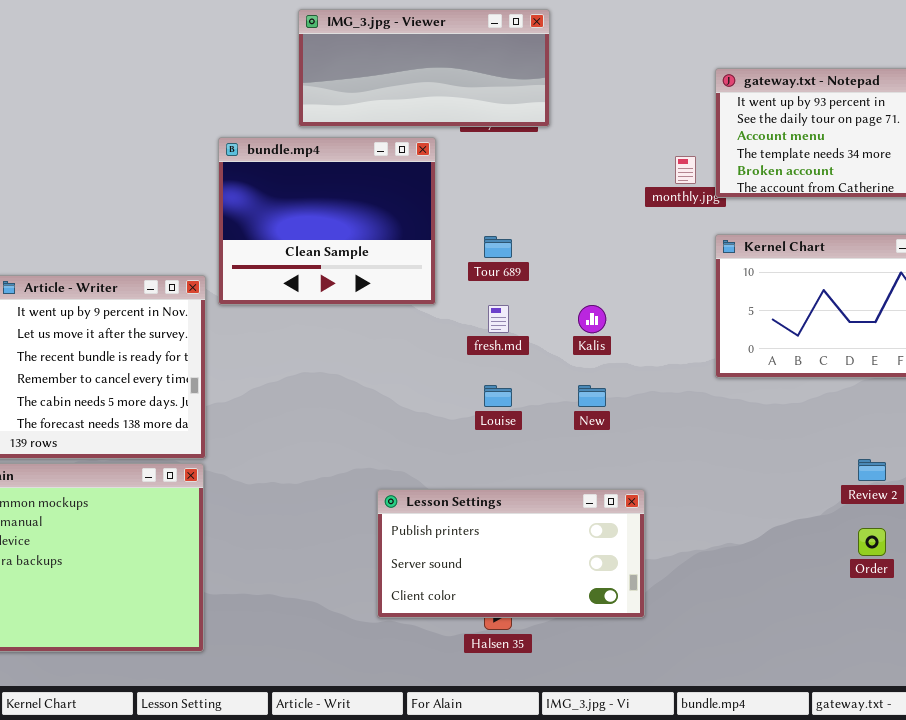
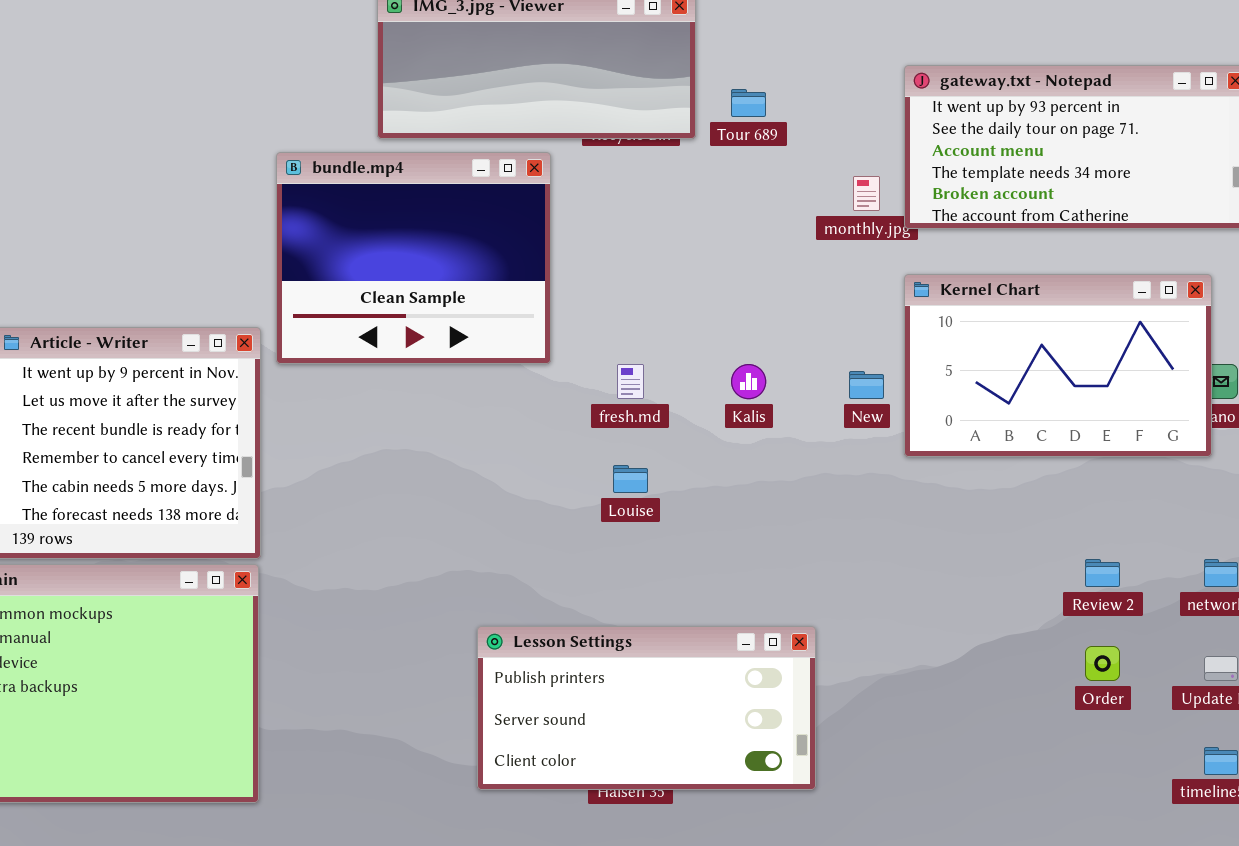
Tour 689: [484,236,512,258] -> [731,89,766,117], moved
New: [578,385,606,407] -> [849,371,884,399], moved
Lesson Settings: [377,489,645,618] -> [477,626,816,790], moved

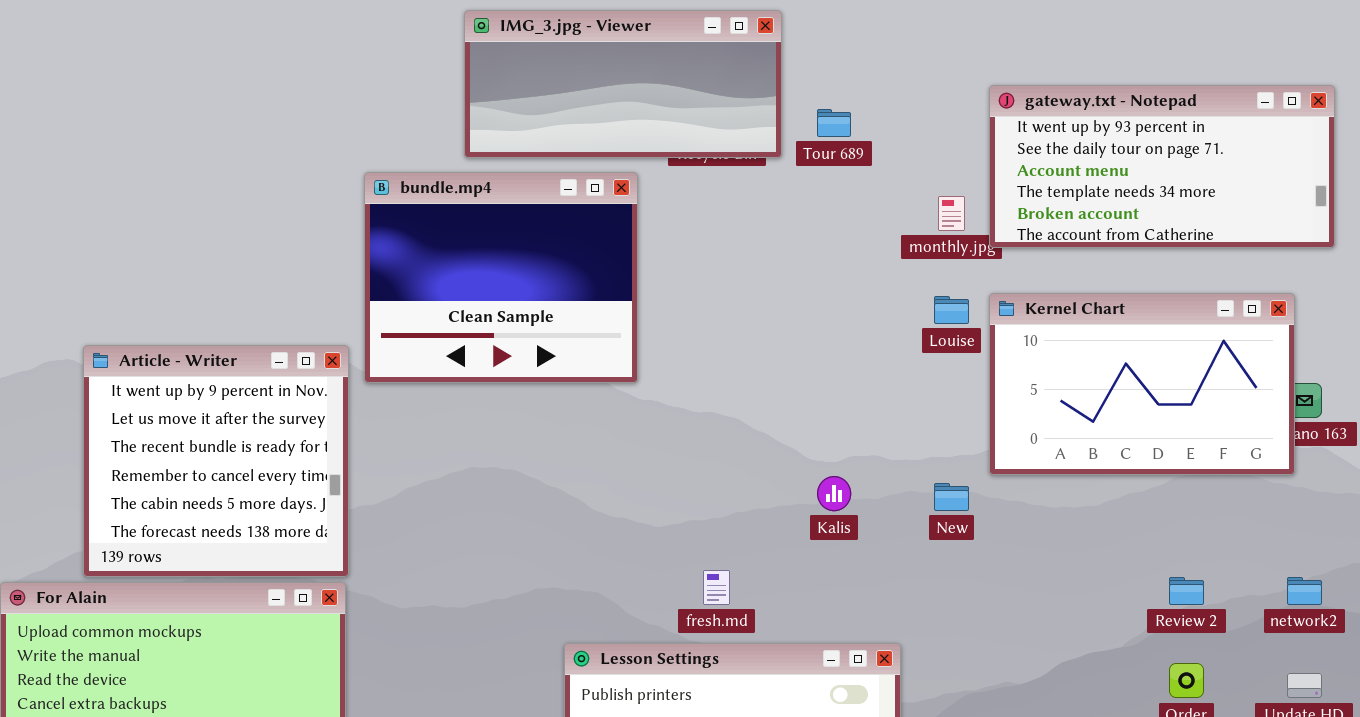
fresh.md: [617,364,644,399] -> [703,570,730,605], moved
Kalis: [731,364,766,399] -> [817,476,851,511], moved
New: [849,371,884,399] -> [934,483,969,511], moved
Louise: [613,465,648,493] -> [934,296,969,324], moved

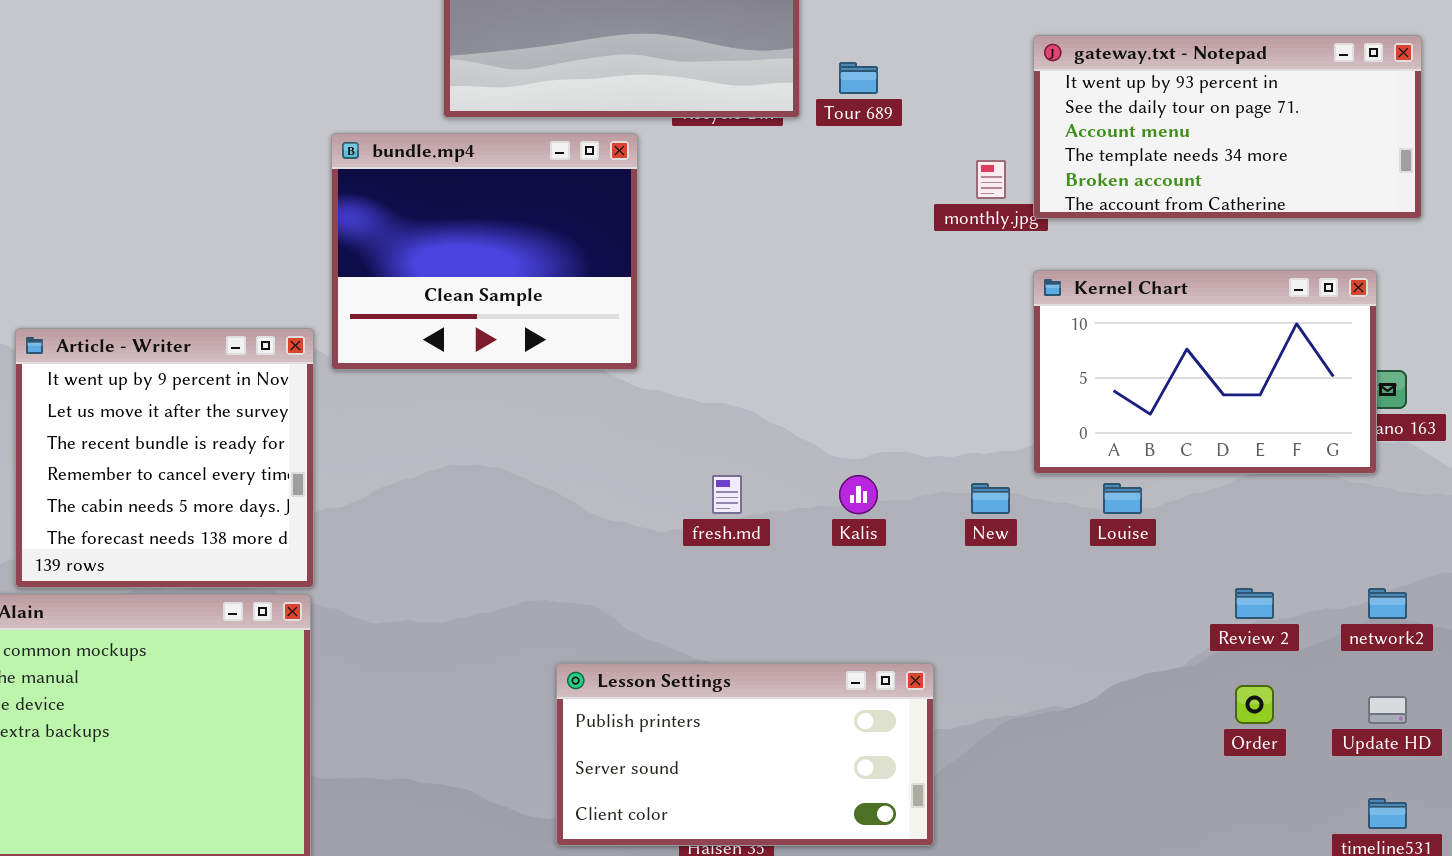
Louise: [934,296,969,324] -> [1103,483,1142,514], moved
fresh.md: [703,570,730,605] -> [712,475,742,514], moved

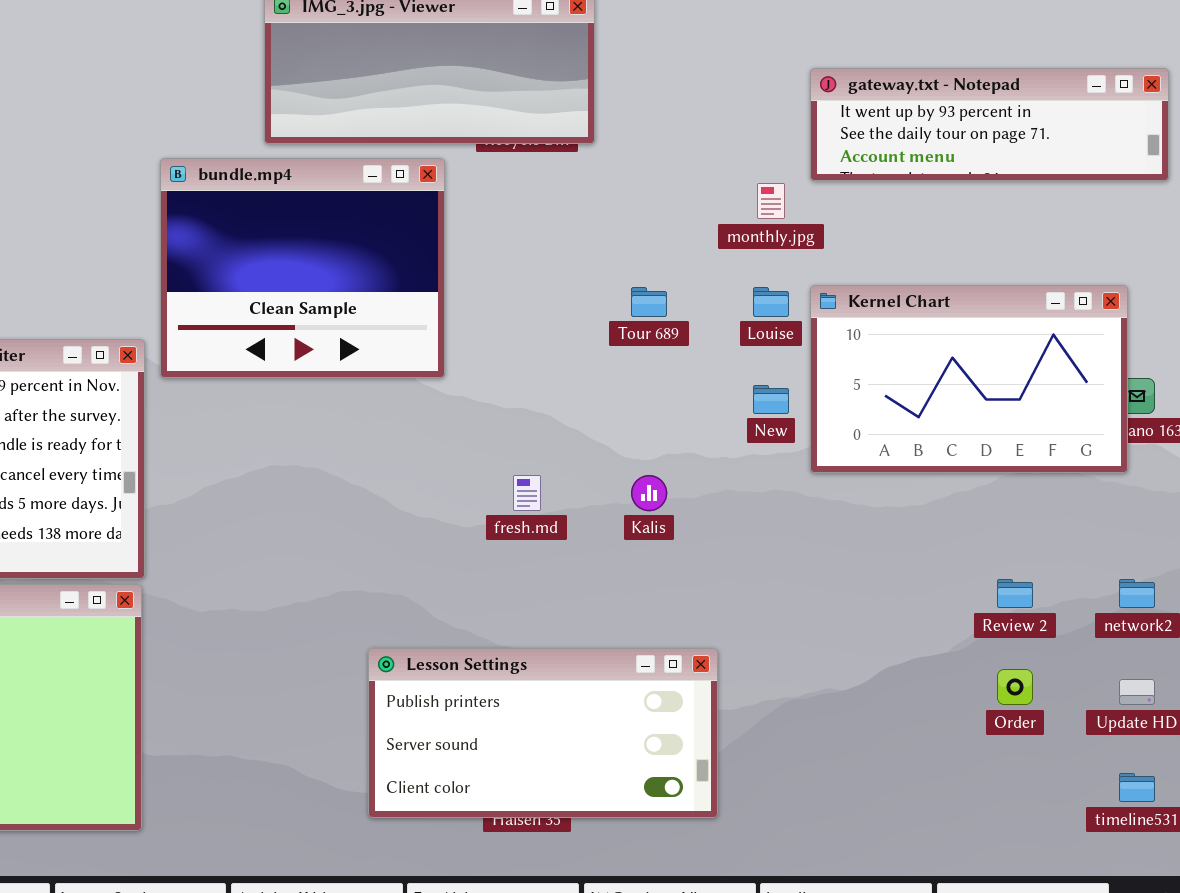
gateway.txt - Notepad: [1033,35,1422,219] -> [810,68,1169,181], resized
Tour 689: [839,62,878,94] -> [631,287,667,317], moved
New: [971,483,1010,514] -> [753,385,789,414], moved
Louise: [1103,483,1142,514] -> [753,287,789,317], moved

